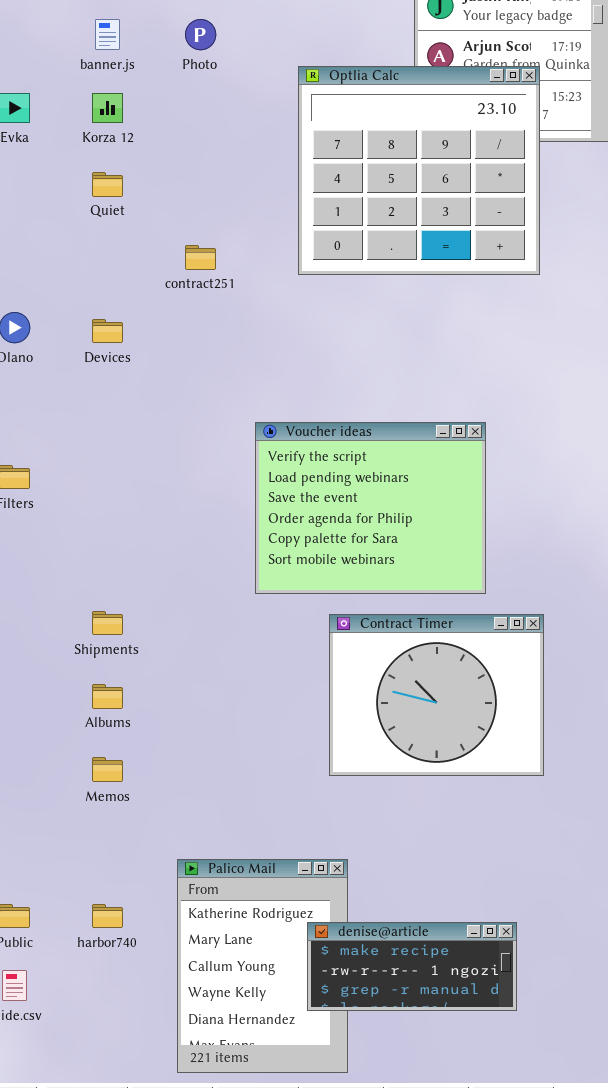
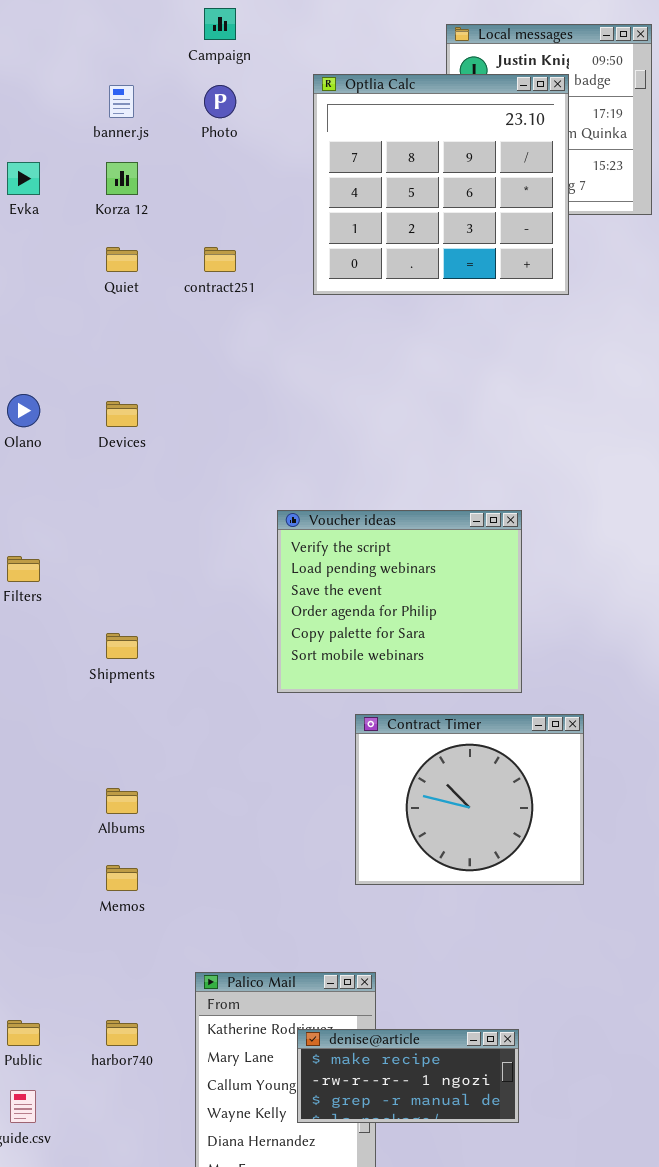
Optlia Calc: [298,66,540,275] -> [313,74,569,295], moved
contract251: [185,245,216,270] -> [204,247,236,272], moved
Shipments: [92,611,123,635] -> [106,633,138,659], moved
denise@article: [307,922,517,1011] -> [297,1029,519,1123], moved

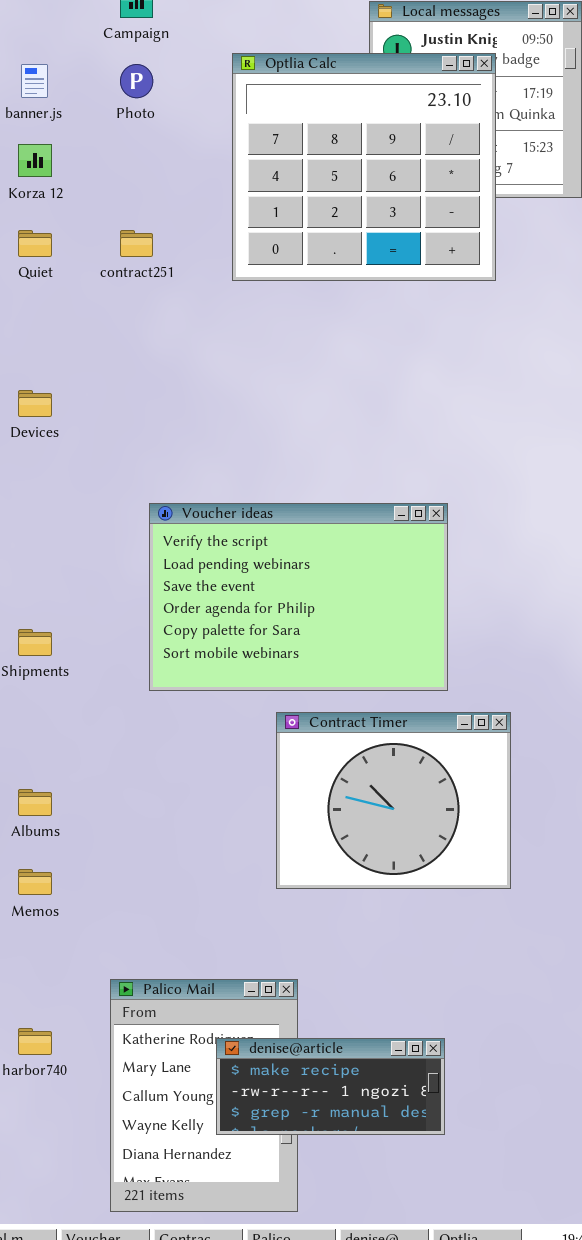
Voucher ideas: [277,510,522,693] -> [149,503,448,691], resized

